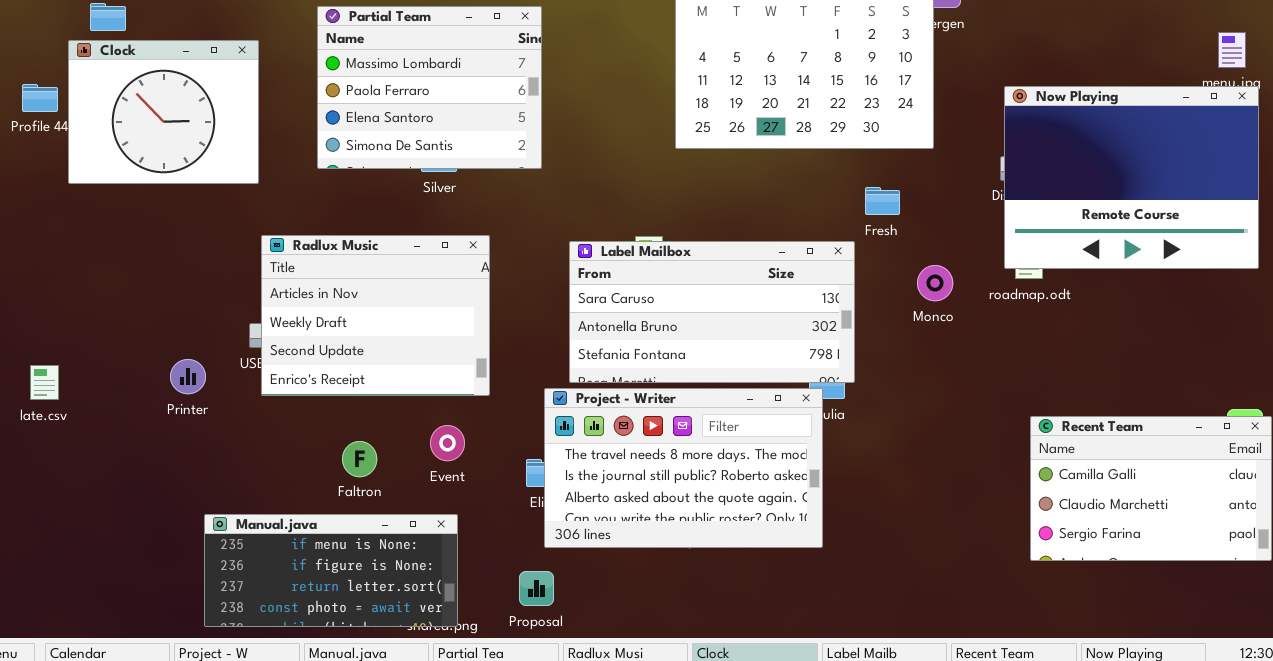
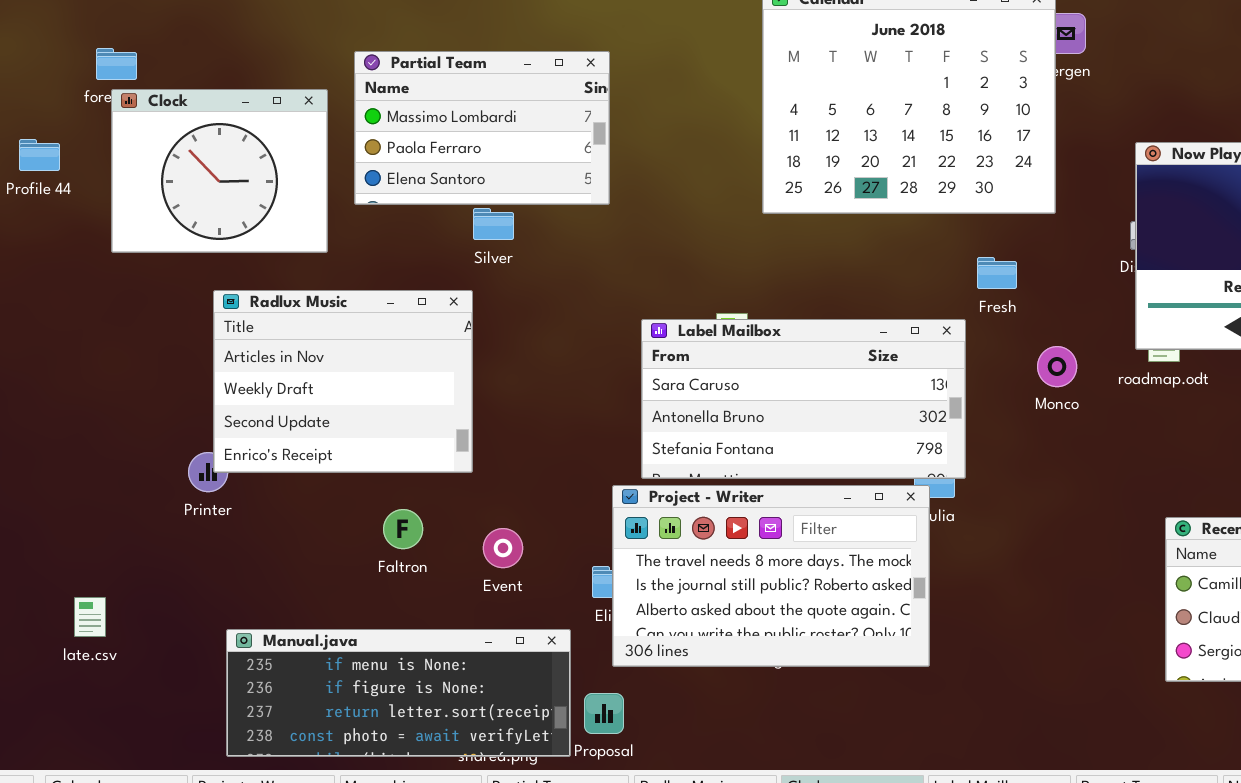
Partial Team: [317,6,542,169] -> [354,51,610,205], resized
Clock: [68,40,259,184] -> [111,89,328,253], moved
Radlux Music: [261,235,490,396] -> [213,290,473,473], moved
late.csv: [30,365,59,400] -> [74,597,106,637], moved
Faltron: [342,441,377,477] -> [383,509,423,549], moved
Manual.java: [204,514,458,627] -> [226,629,571,757], resized

